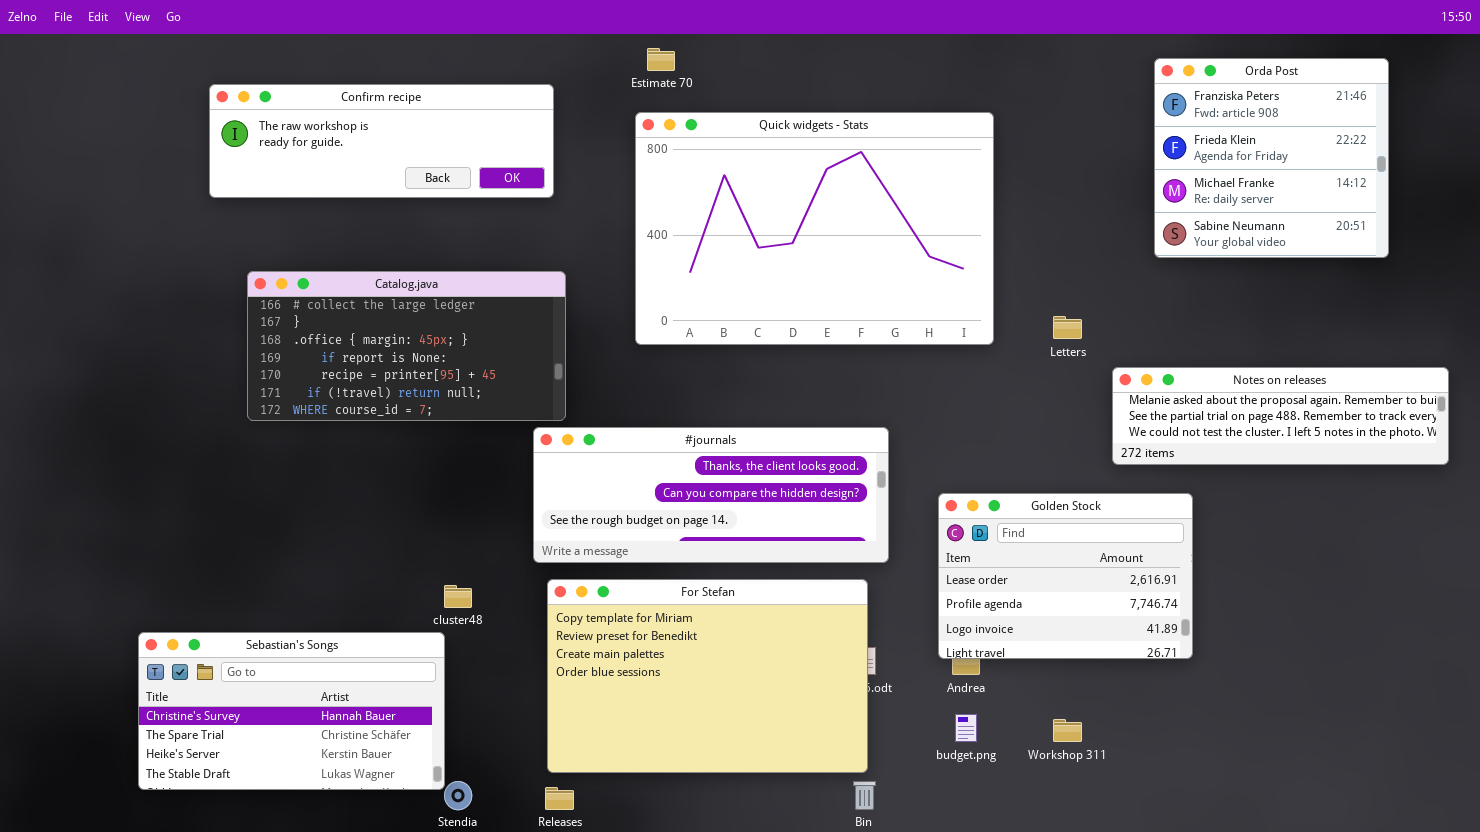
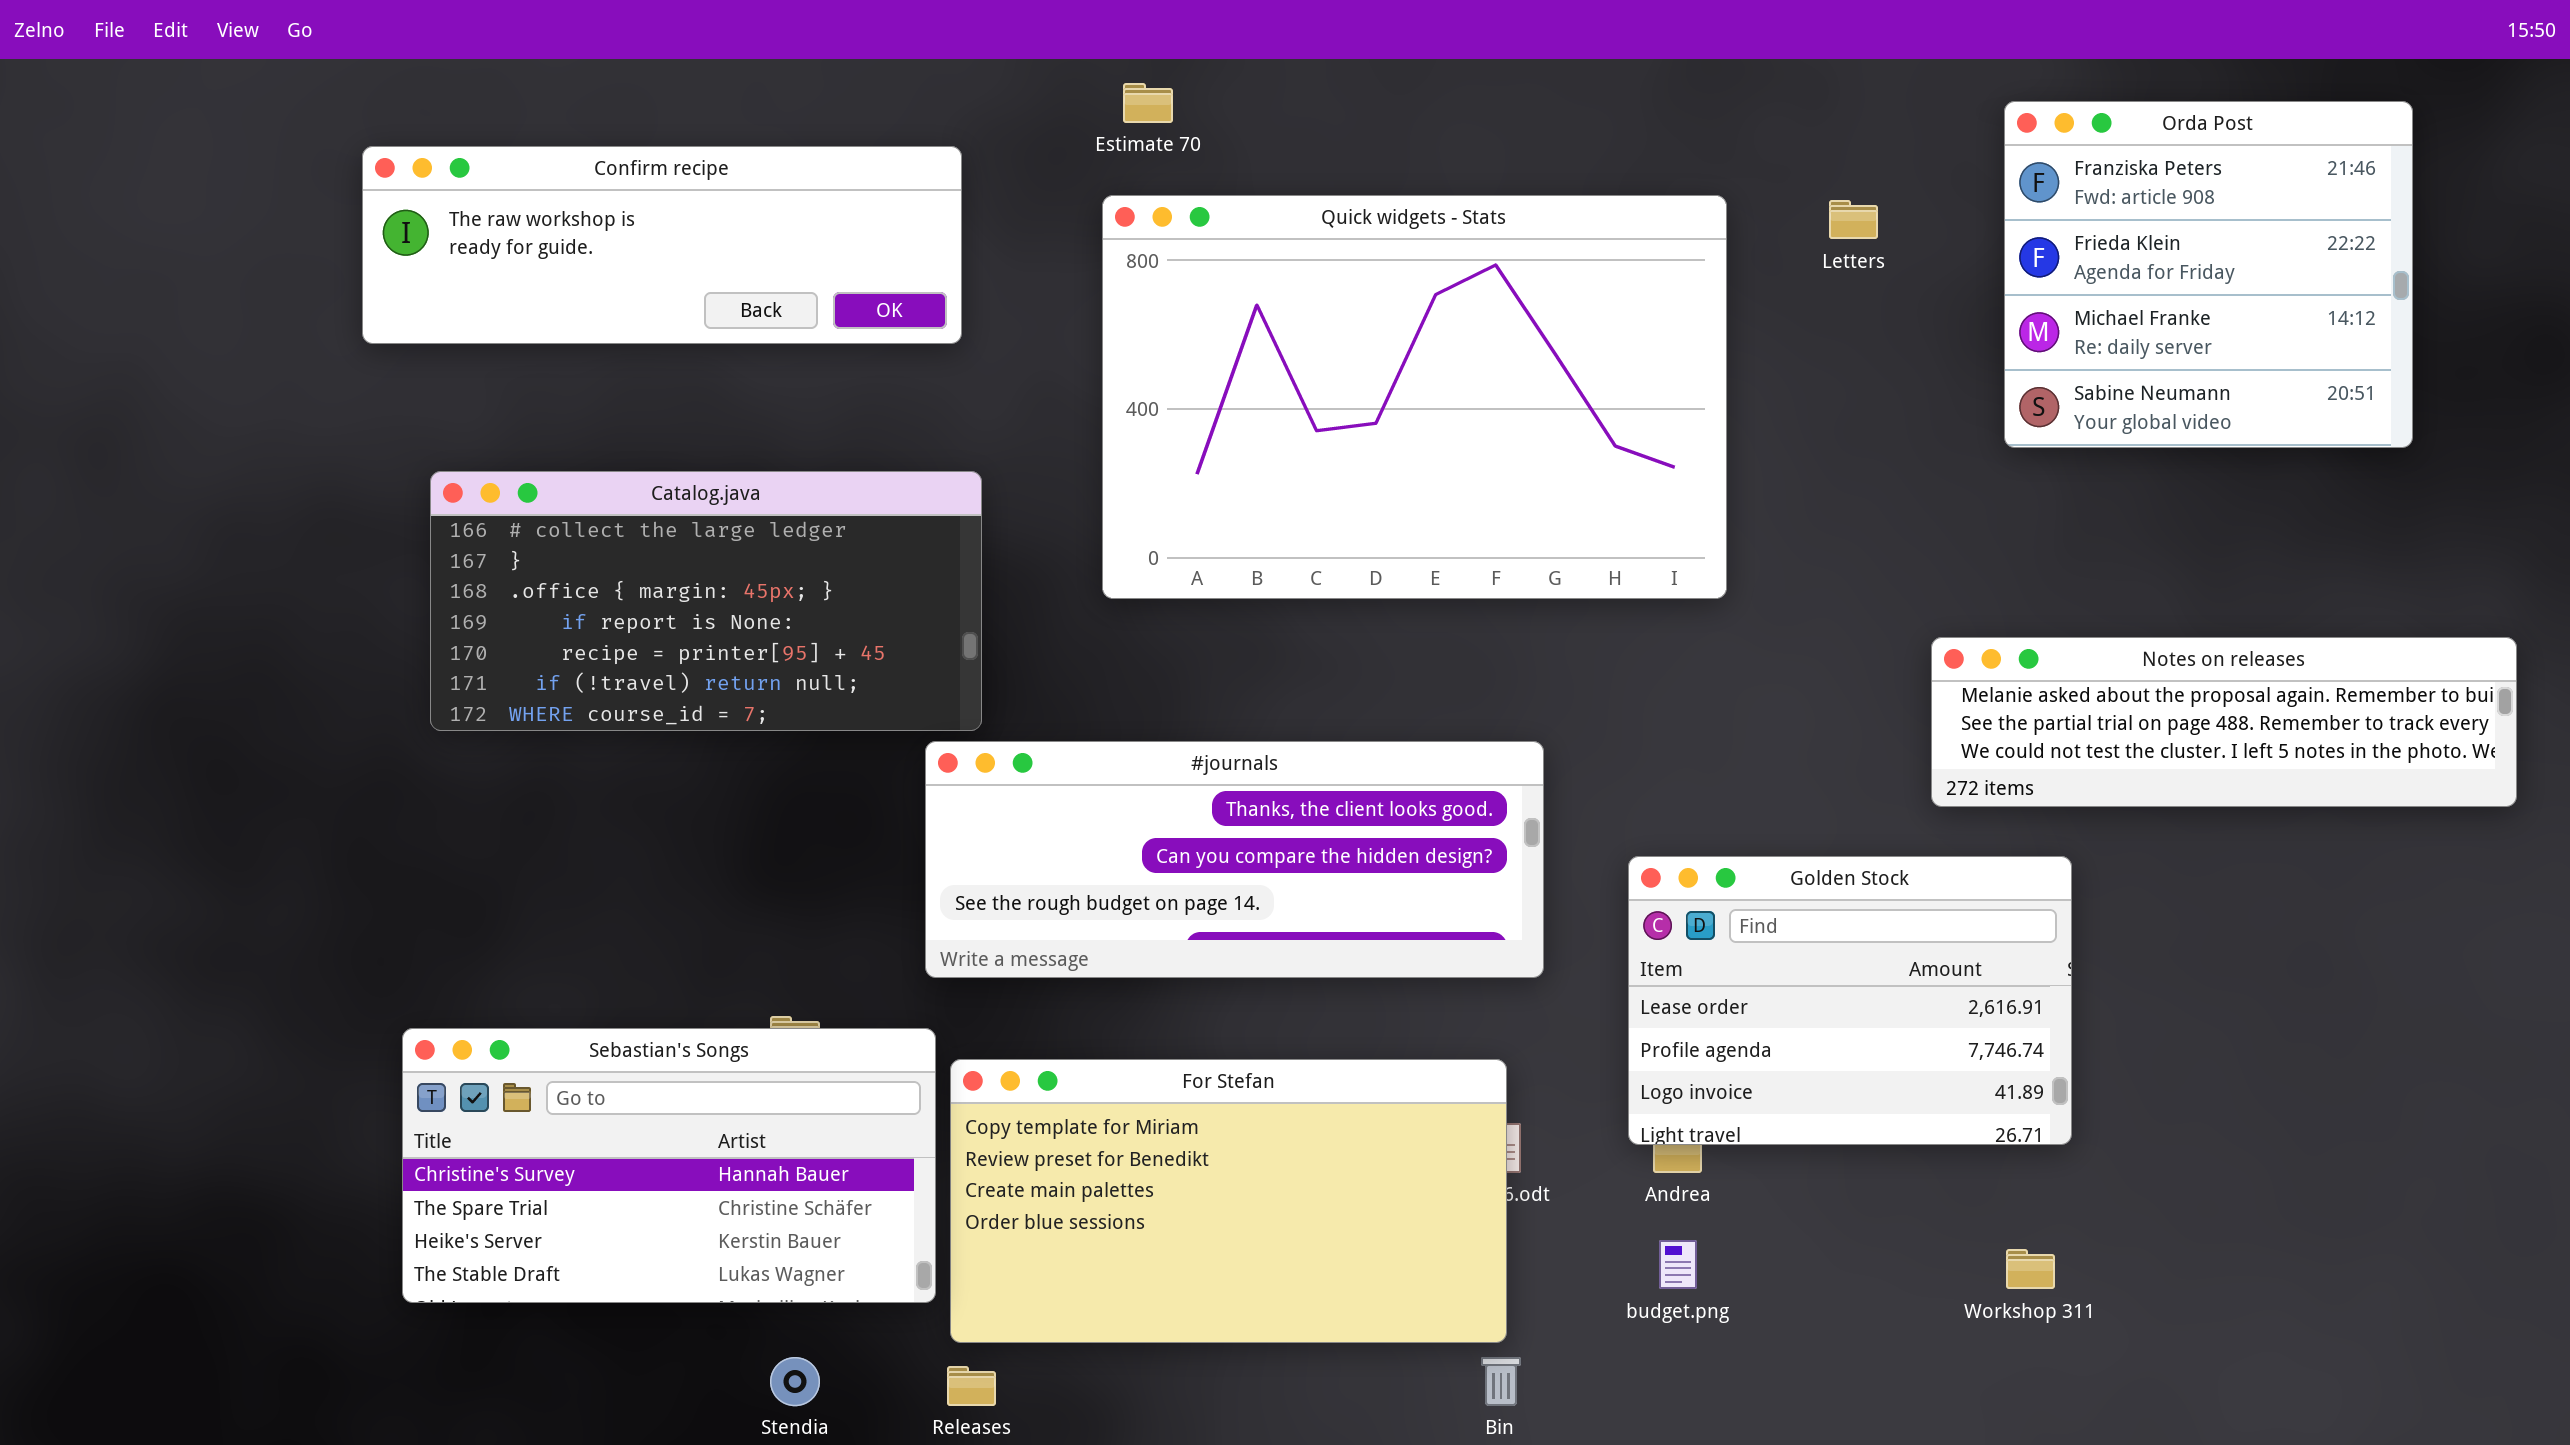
Letters: [1053,316,1082,339] -> [1829,200,1878,239], moved
For Stefan: [547,579,868,773] -> [950,1059,1507,1343], resized
Sebastian's Songs: [138,632,445,790] -> [402,1028,936,1303], moved
Workshop 311: [1053,719,1082,742] -> [2006,1249,2055,1289], moved

